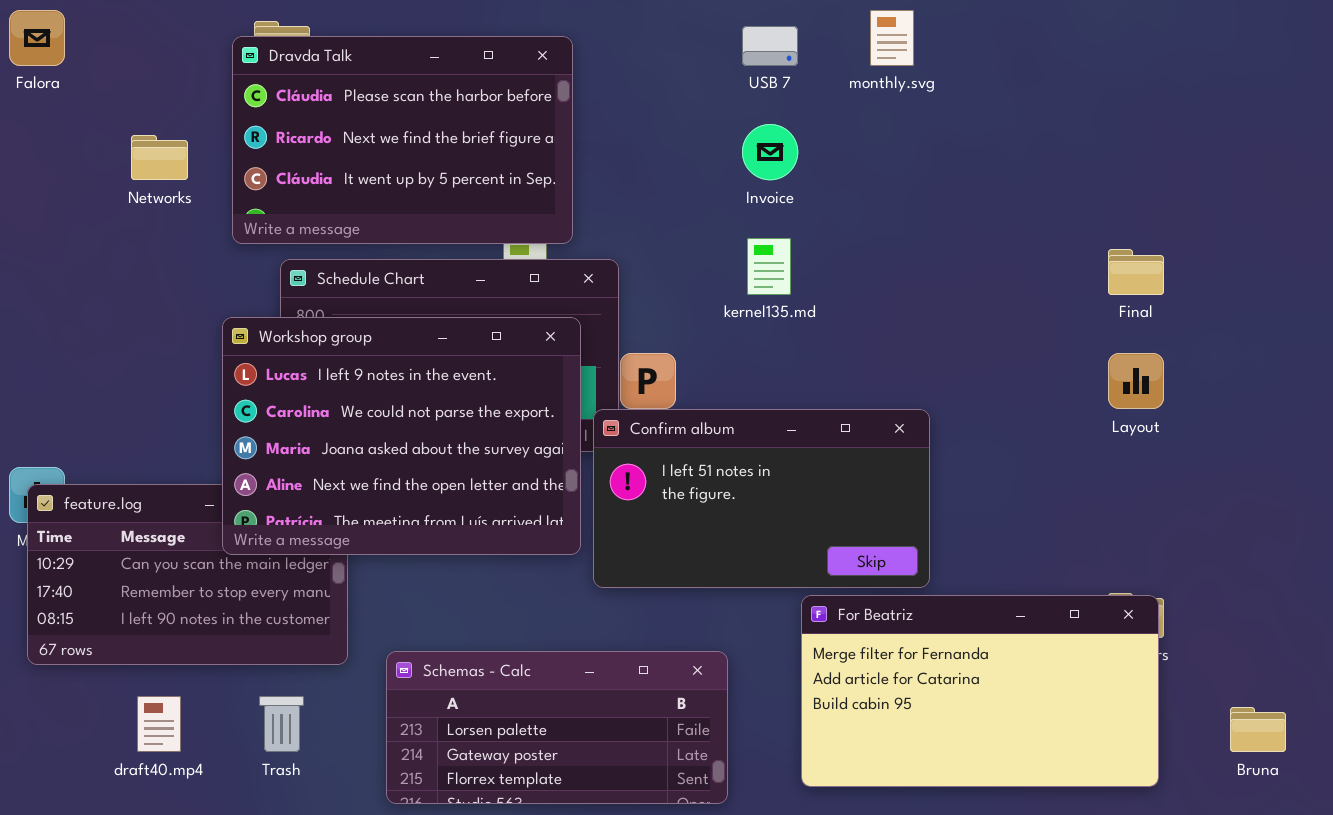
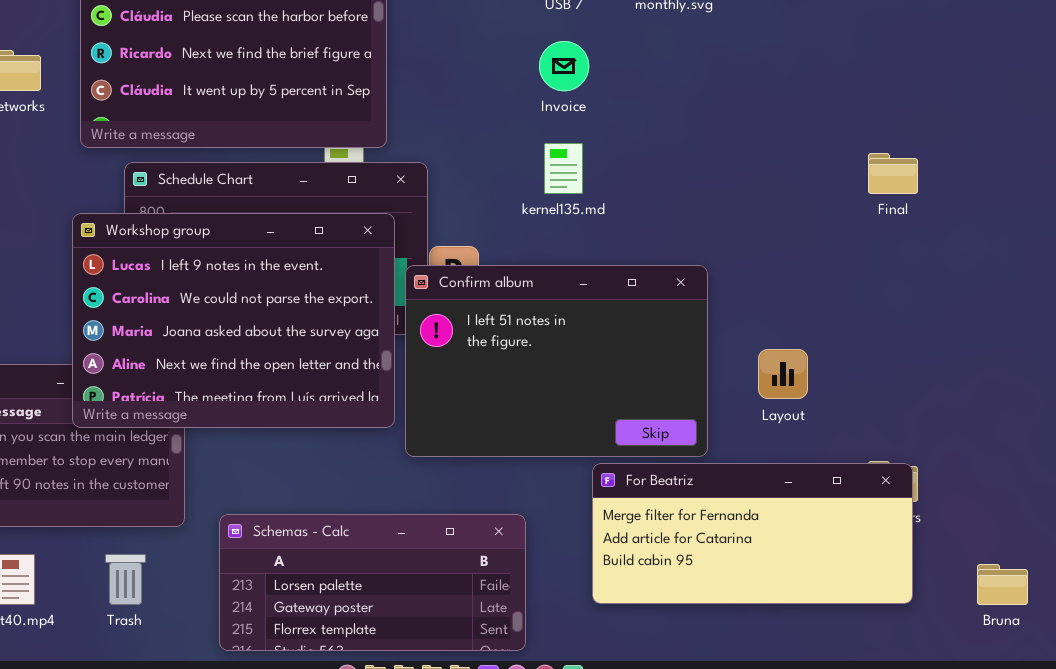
Layout: [1108,353,1164,409] -> [758,349,808,399], moved
Confirm album: [593,409,930,588] -> [405,265,708,457], resized
For Beatriz: [801,595,1159,787] -> [592,463,913,604], resized

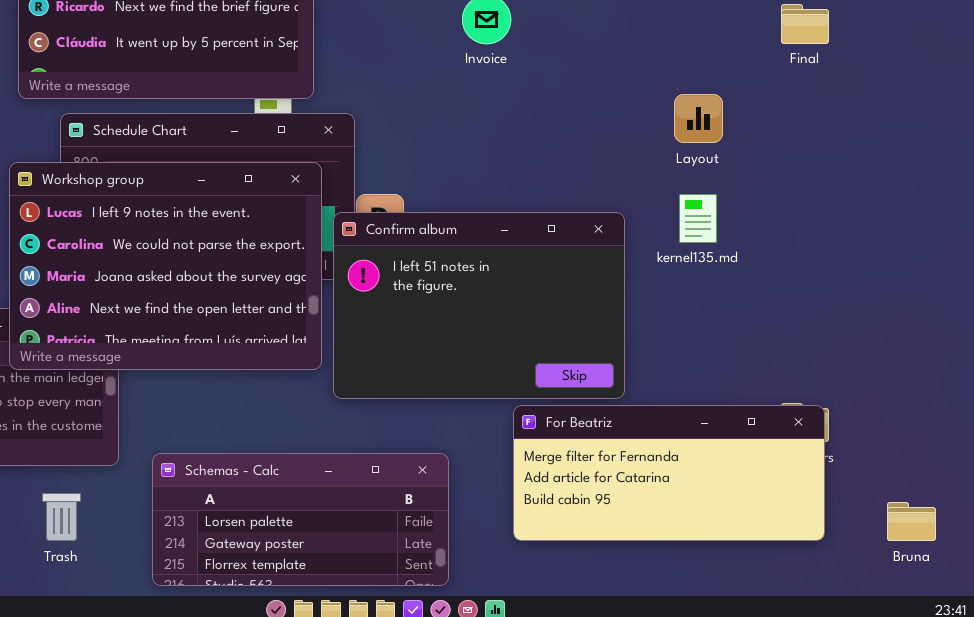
kernel135.md: [544,143,583,194] -> [679,194,717,243], moved
Final: [868,153,918,194] -> [781,4,829,44], moved
Layout: [758,349,808,399] -> [674,94,723,143], moved

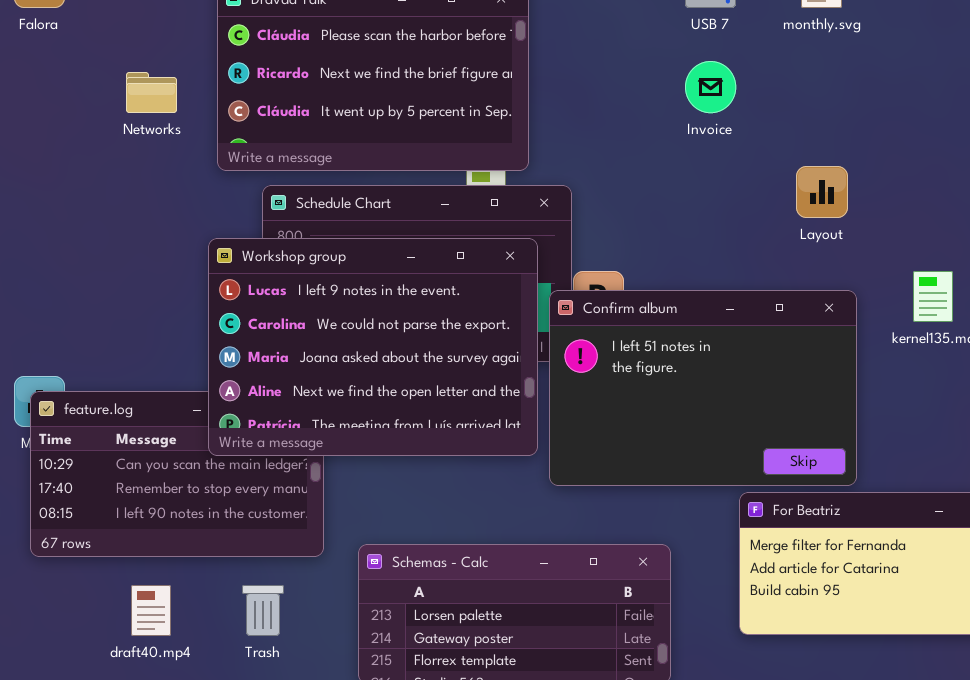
Layout: [674,94,723,143] -> [796,166,848,218], moved

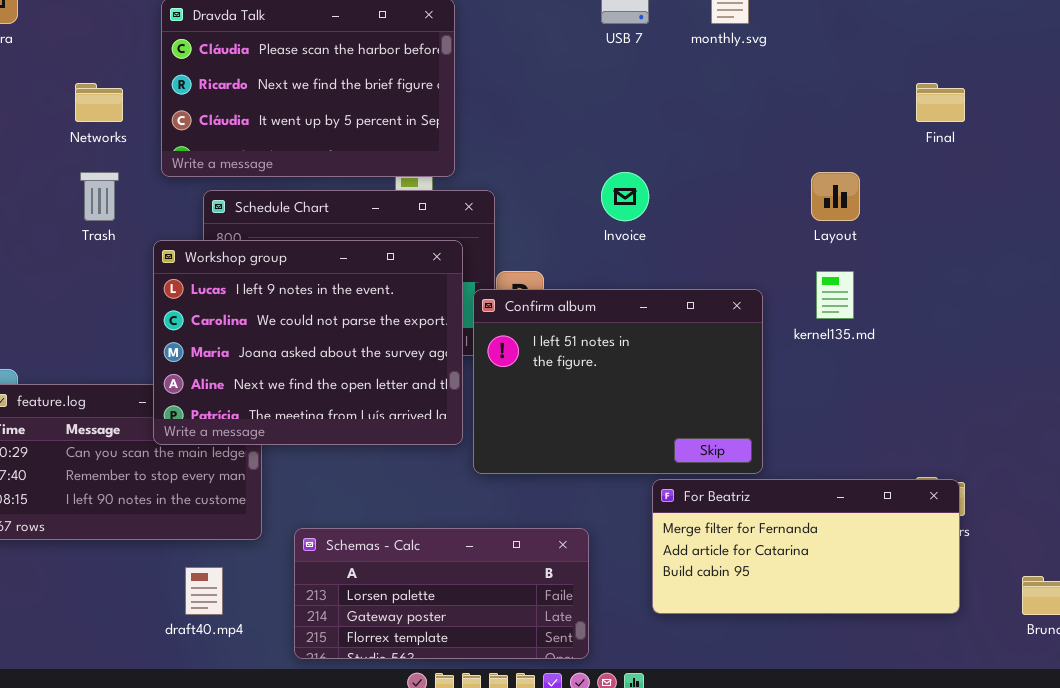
Invoice: [685,61,736,113] -> [601,172,649,221], moved
Layout: [796,166,848,218] -> [811,172,860,221], moved
draft40.mp4: [131,585,171,636] -> [185,567,223,615], moved
Trash: [242,585,284,636] -> [80,172,119,221], moved

